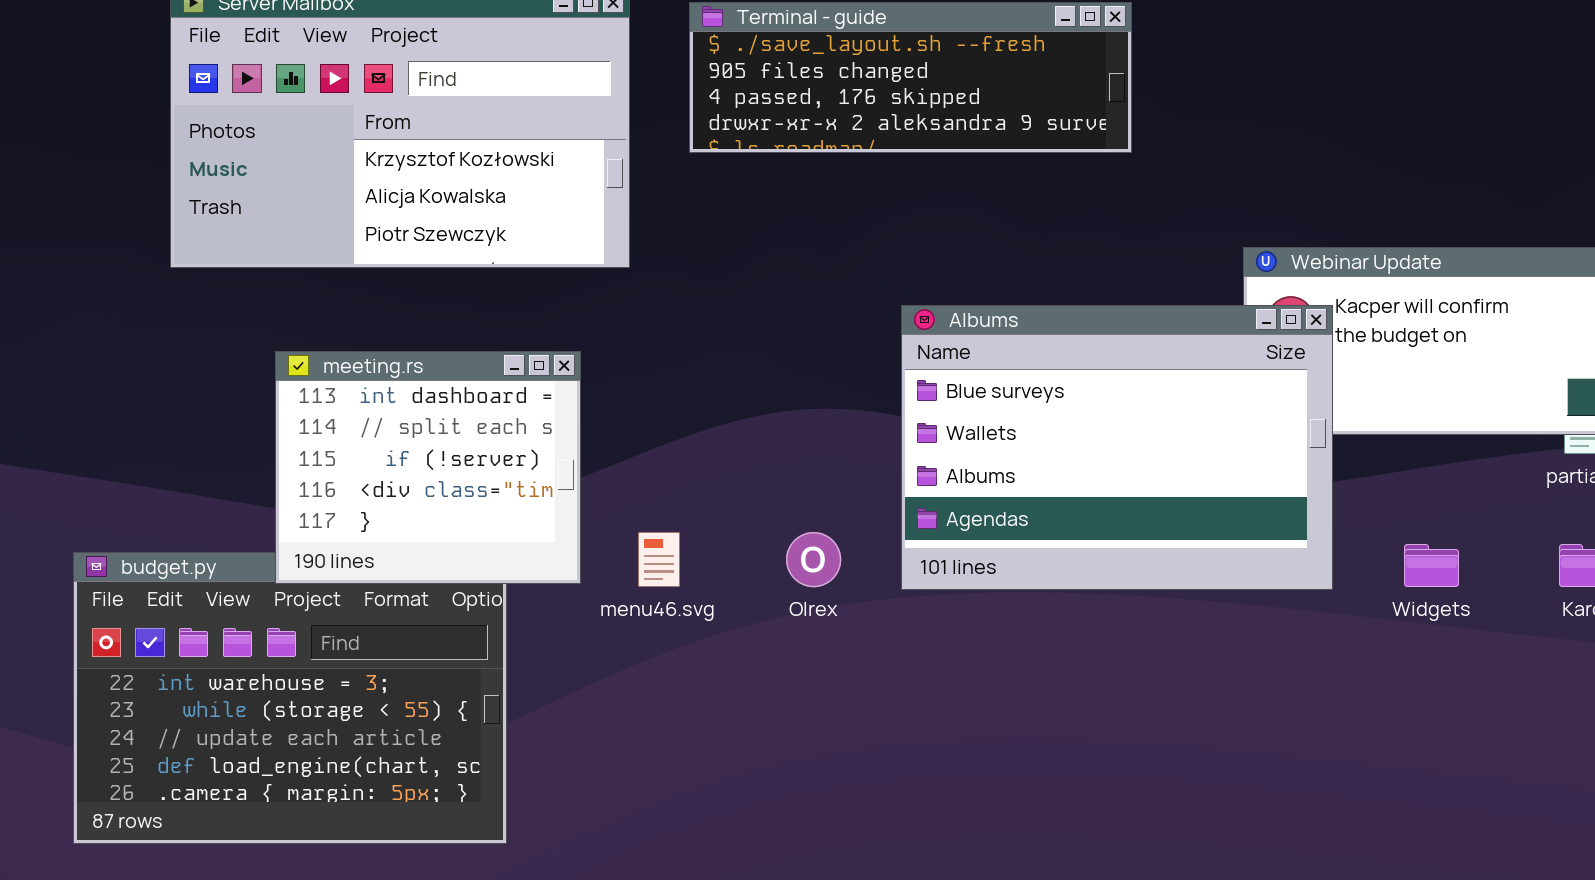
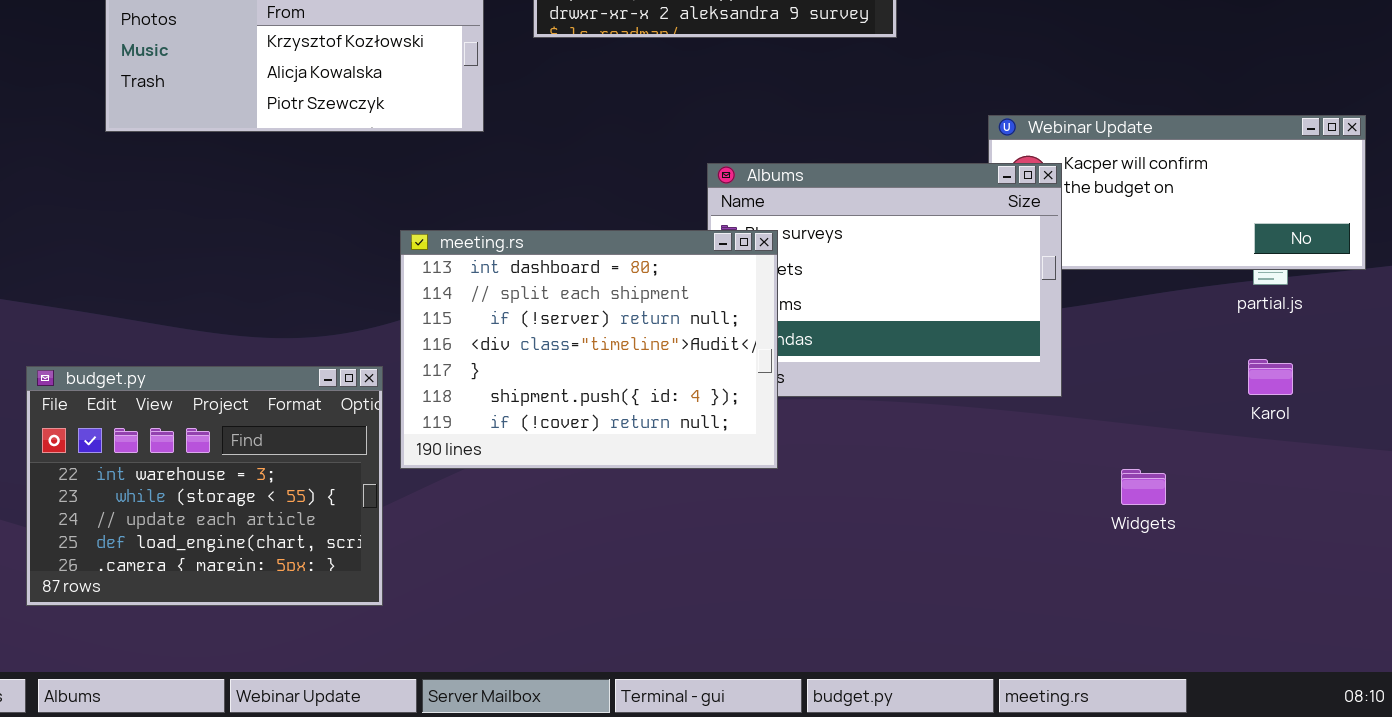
meeting.rs: [275,351,581,584] -> [400,230,778,469], moved, resized
Widgets: [1404,544,1459,587] -> [1121,469,1166,505], moved

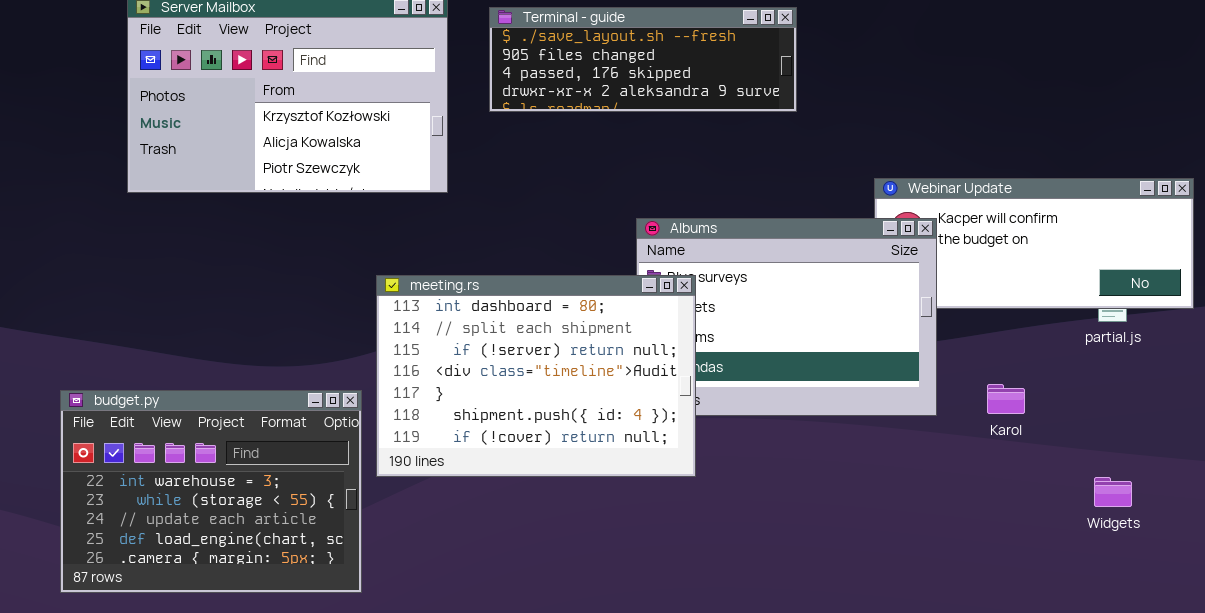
Karol: [1248,359,1293,395] -> [987,384,1025,414], moved
Widgets: [1121,469,1166,505] -> [1094,477,1132,507], moved

